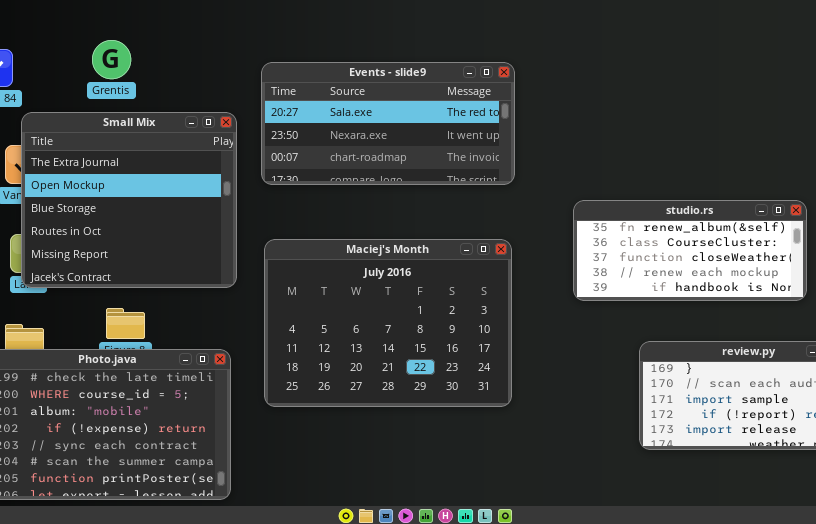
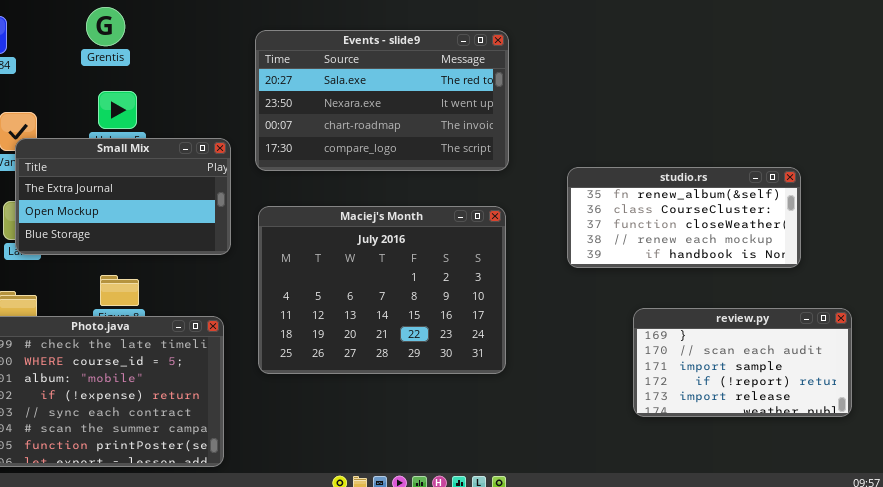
Events - slide9: [261,62,515,185] -> [255,30,509,171], resized
Small Mix: [21,112,237,288] -> [15,138,231,255], resized

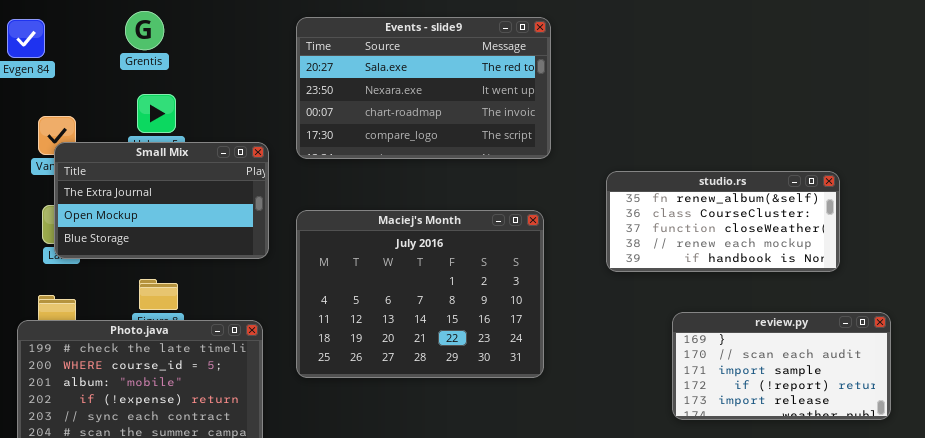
Events - slide9: [255,30,509,171] -> [296,17,551,159], moved

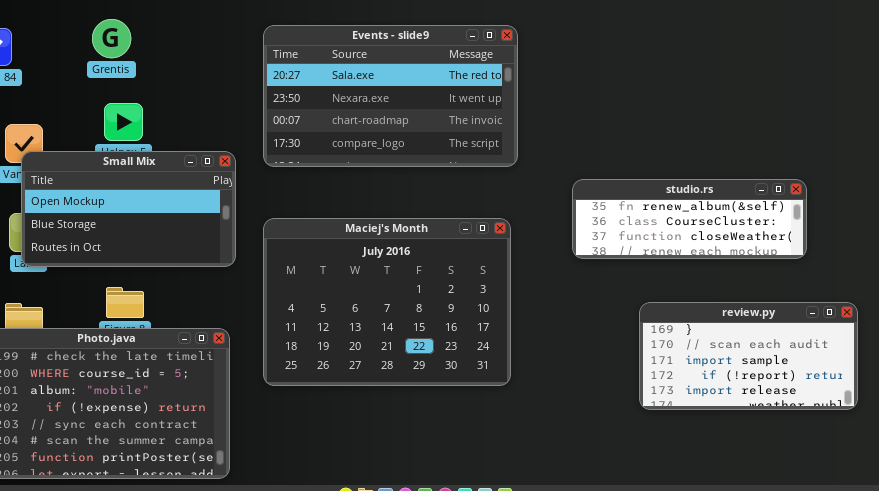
Small Mix: [54,142,269,259] -> [21,151,236,267], scrolled down 1 row
studio.rs: [606,171,840,272] -> [572,179,807,259], resized
review.py: [672,312,891,420] -> [639,302,858,410], moved

